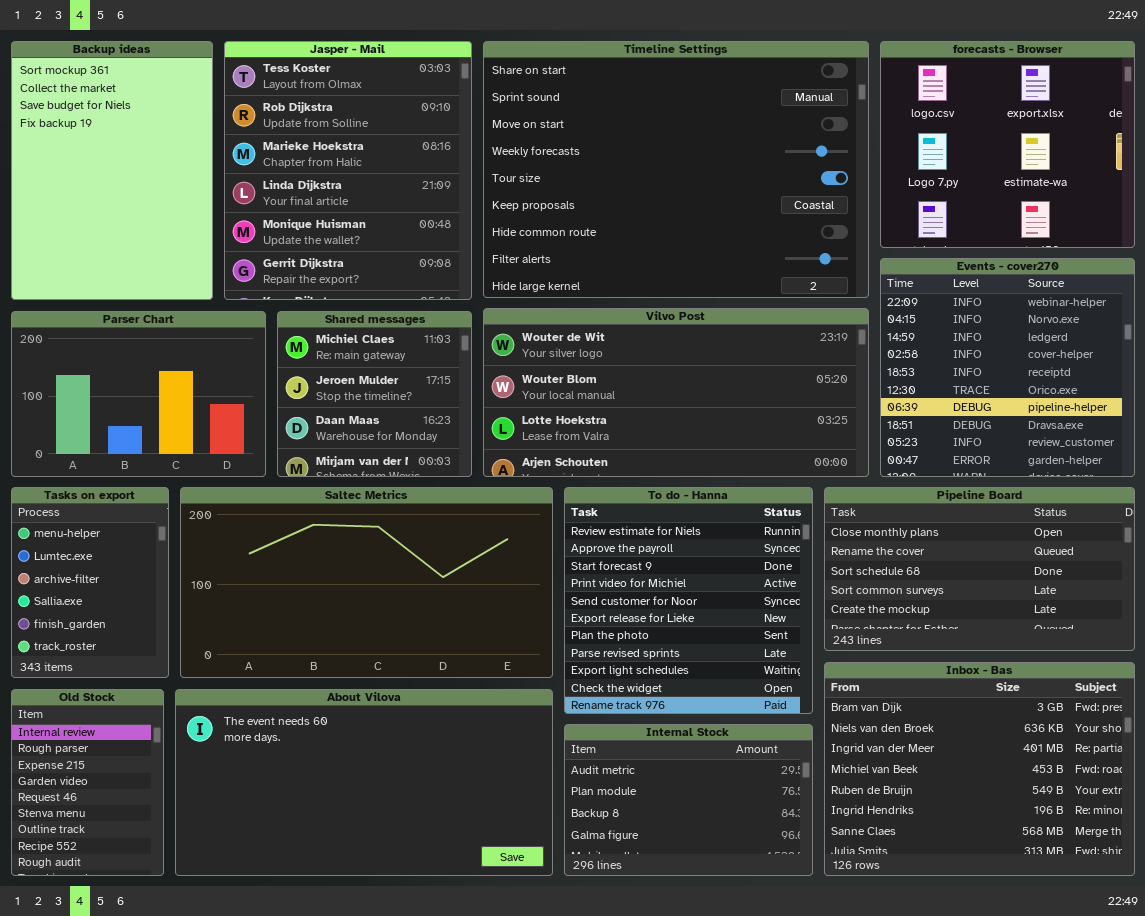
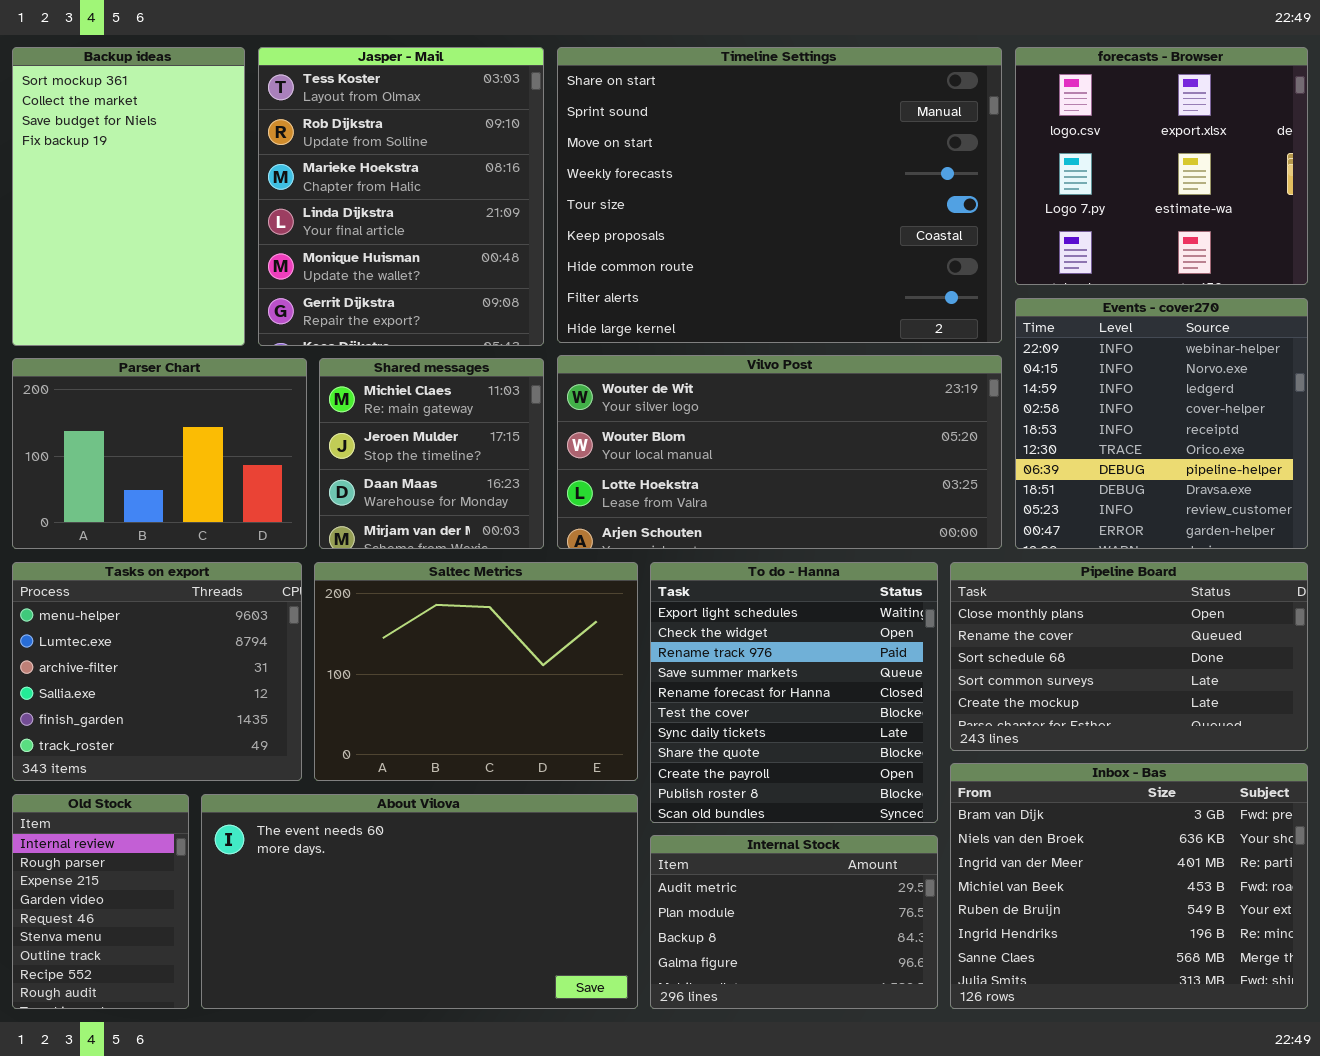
Tasks on export: [11,487,169,678] -> [12,562,302,781], resized
Saltec Metrics: [180,487,553,678] -> [314,562,638,781], resized
To do - Hanna: [564,487,813,714] -> [650,562,938,823], scrolled down 8 rows

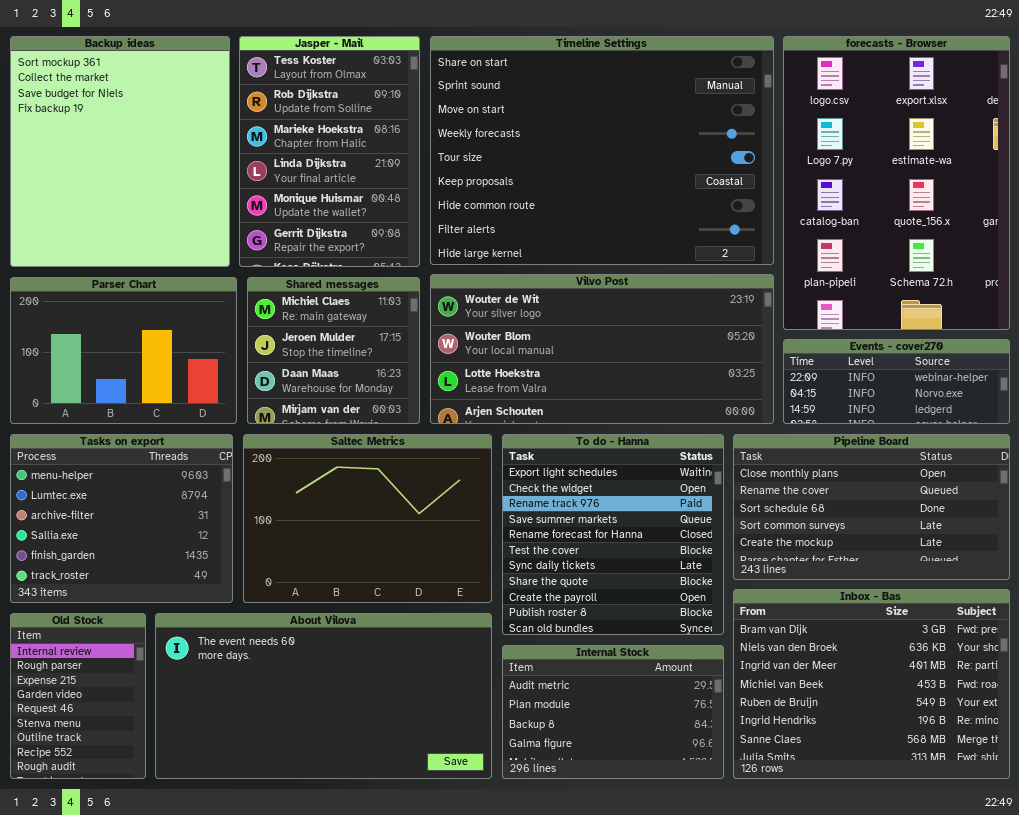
Backup ideas: [12,47,245,346] -> [10,36,230,267], resized
Jasper - Mail: [258,47,544,346] -> [239,36,420,267], resized
forecasts - Browser: [1015,47,1308,285] -> [783,36,1010,330], resized
Events - cover270: [1015,298,1308,549] -> [783,339,1010,424], resized

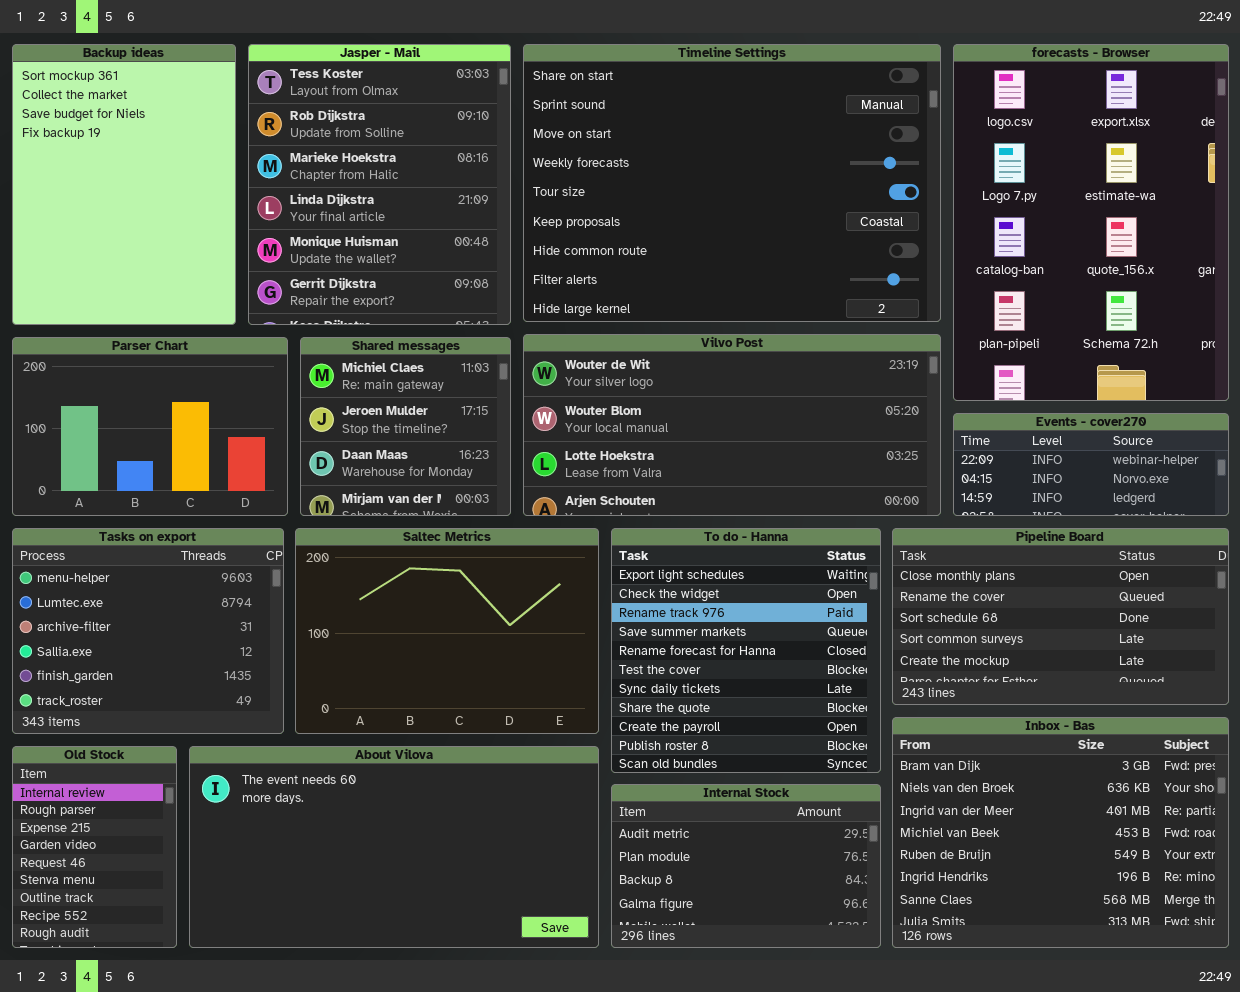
Backup ideas: [10,36,230,267] -> [12,44,236,325], resized
Jasper - Mail: [239,36,420,267] -> [248,44,511,325], resized

